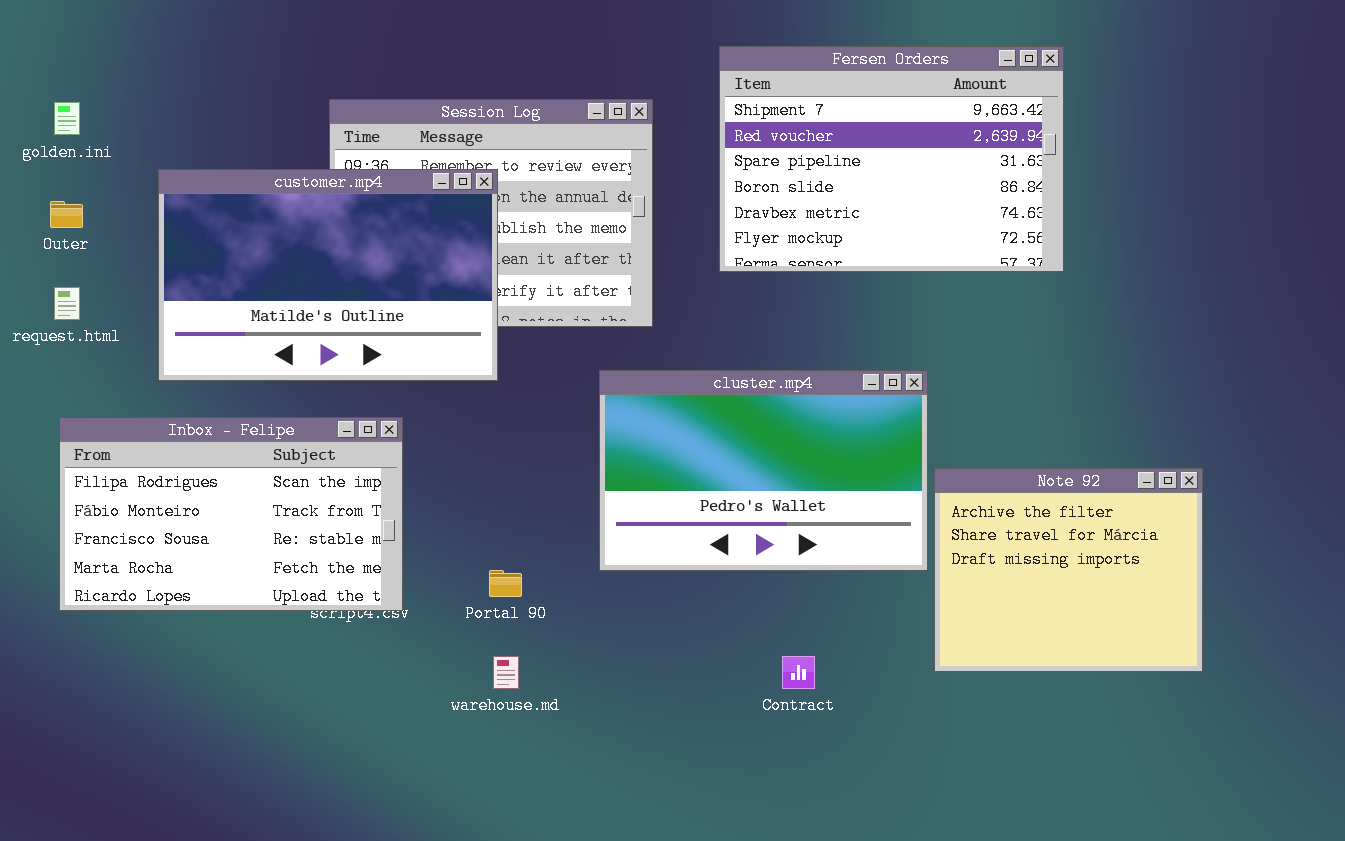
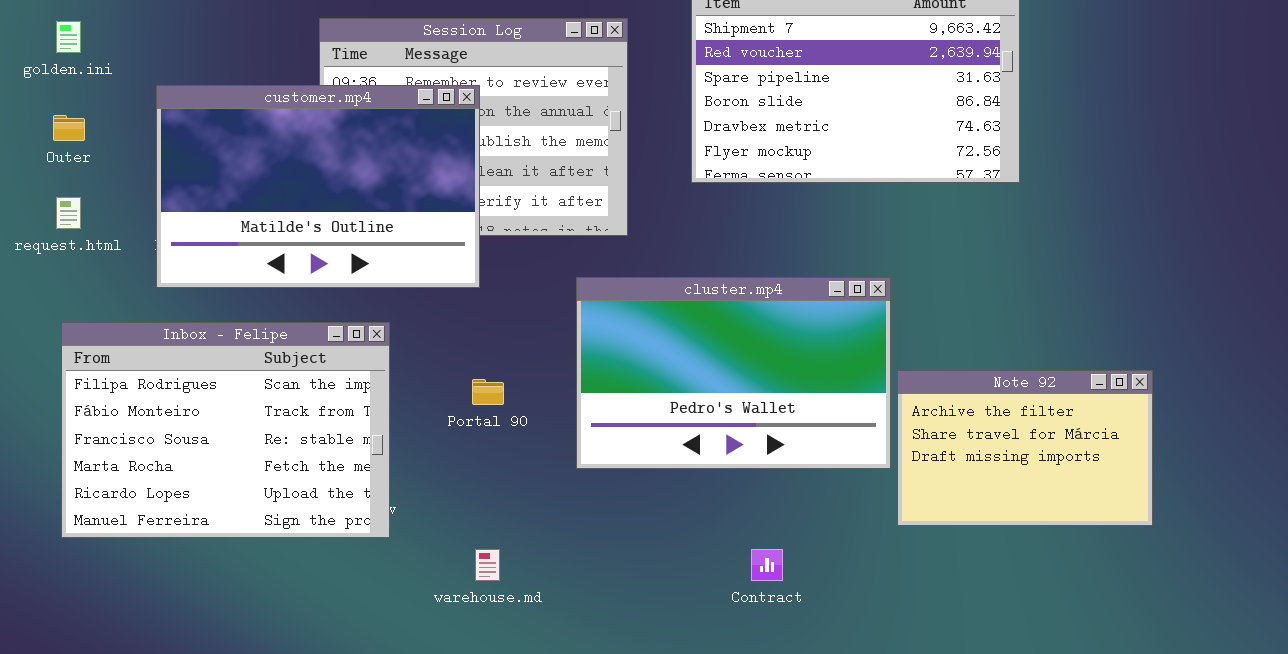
Inbox - Felipe: [59,417,403,611] -> [61,322,390,538], resized
Note 92: [934,468,1203,672] -> [897,370,1153,526], resized
Portal 90: [489,570,522,597] -> [472,379,504,405], moved

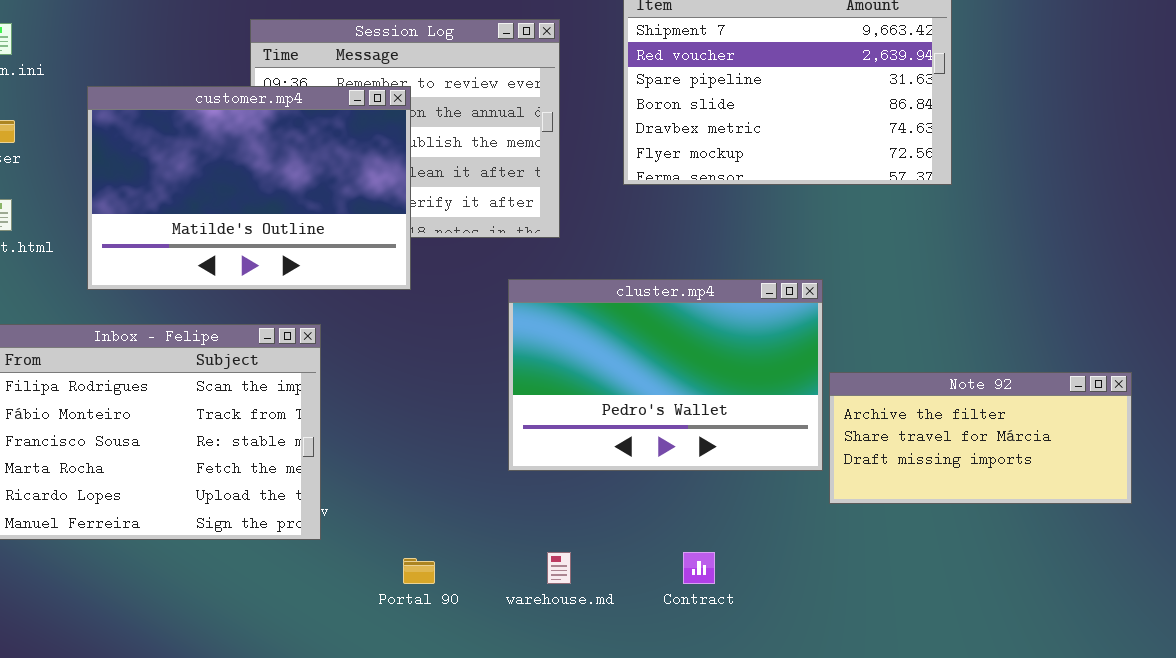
Note 92: [897,370,1153,526] -> [829,372,1132,504], resized
Portal 90: [472,379,504,405] -> [403,558,435,584], moved
warehouse.md: [475,549,500,581] -> [547,552,571,584], moved

